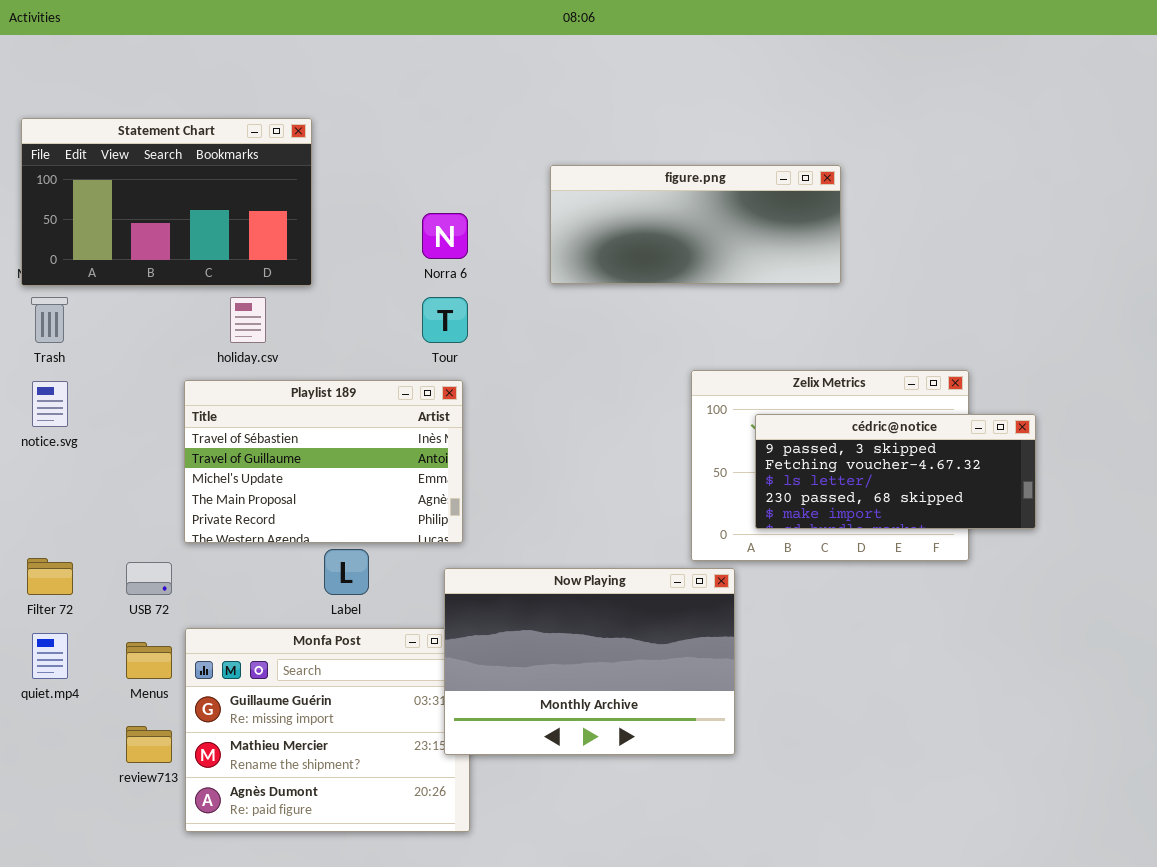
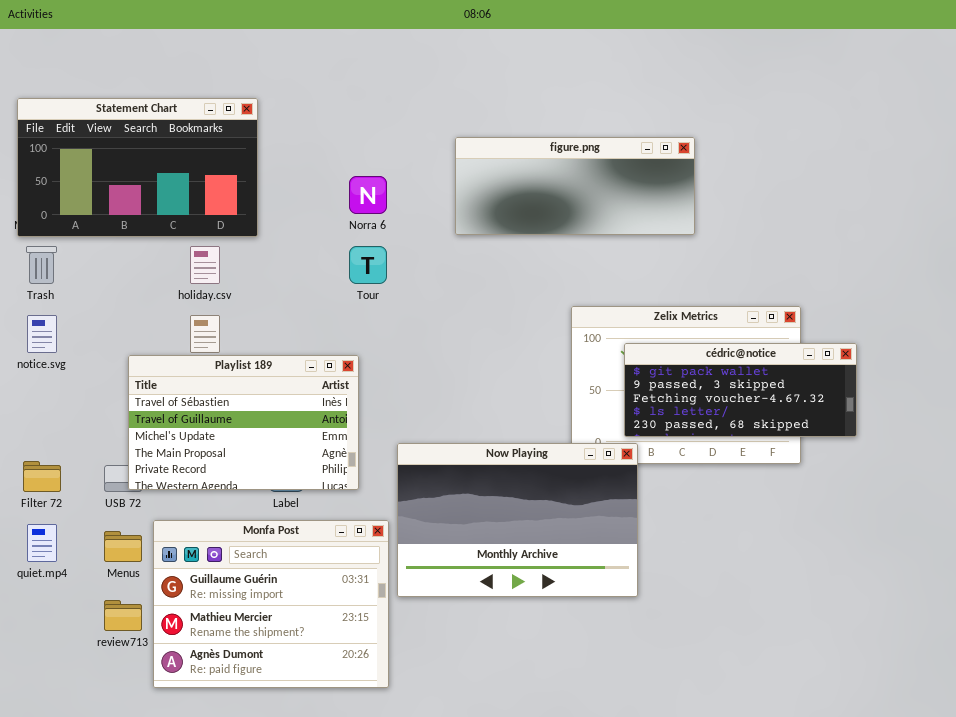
Playlist 189: [184,380,463,543] -> [128,355,359,490], moved
cédric@notice: [755,414,1036,529] -> [624,343,857,437], scrolled up 1 row
Now Playing: [444,568,735,755] -> [397,443,638,597], moved

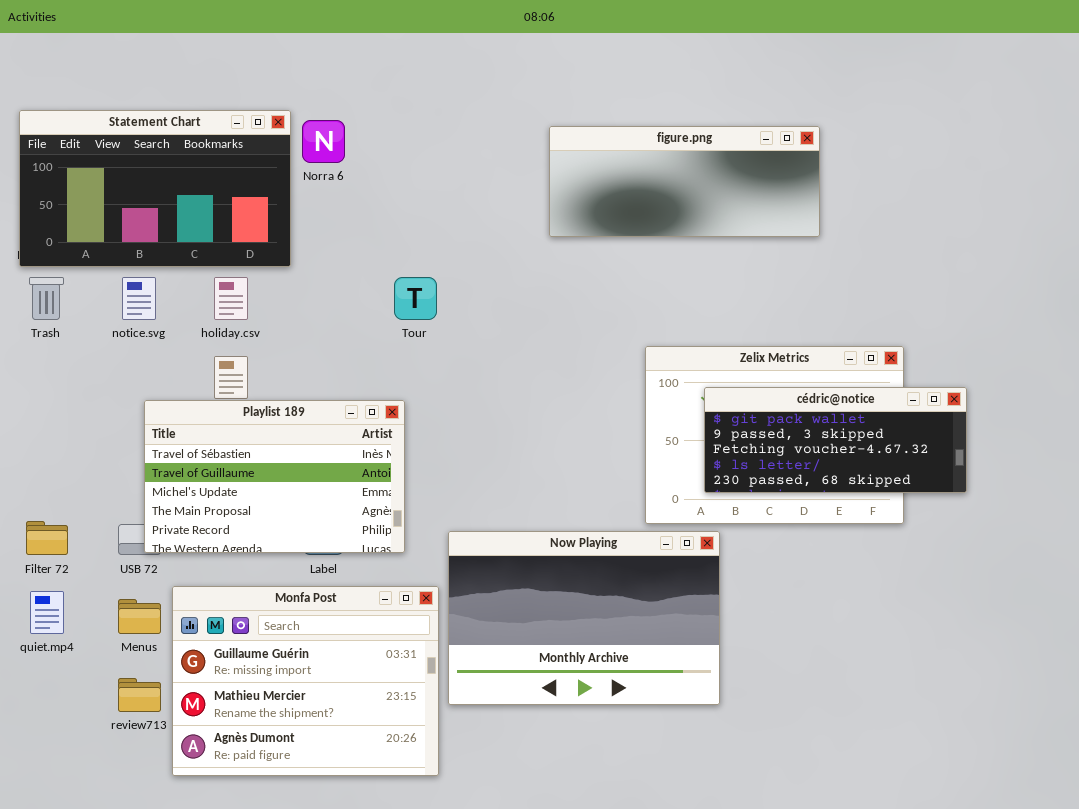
figure.png: [455,137,695,235] -> [549,126,820,237], moved
Norra 6: [349,176,387,214] -> [302,120,345,163], moved
notice.svg: [27,315,57,353] -> [122,277,156,320], moved
Now Playing: [397,443,638,597] -> [448,531,720,705], moved

